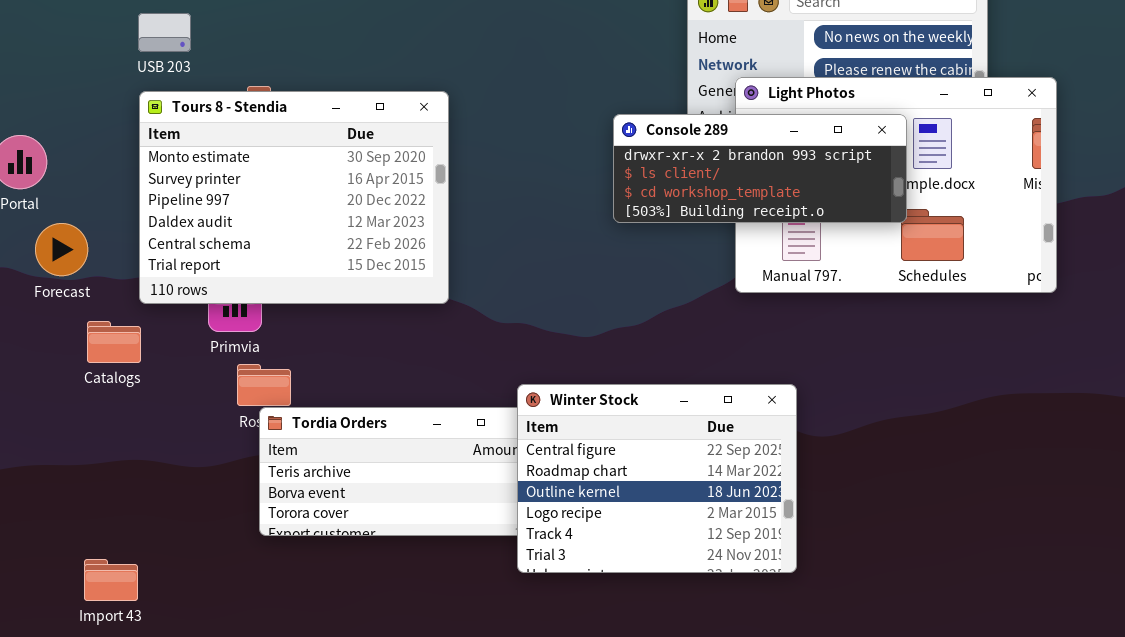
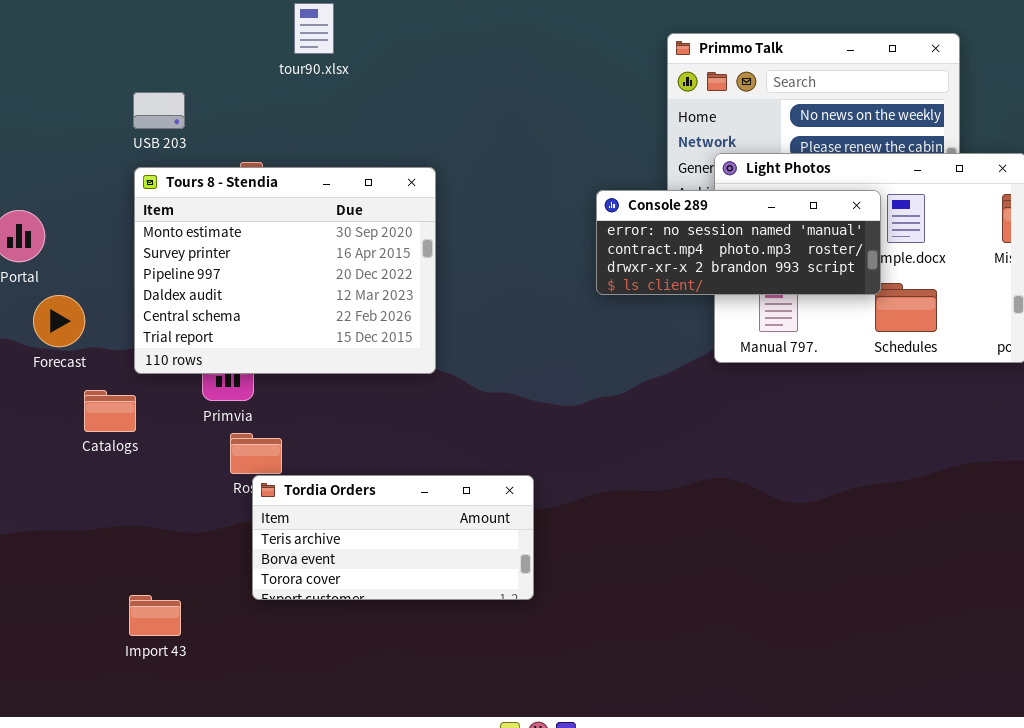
Console 289: [613,114,907,223] -> [596,190,881,295], scrolled up 2 rows
Winter Stock: [517,384,797,573] -> none, closed
Import 43: [84,559,138,601] -> [129,595,181,636], moved

